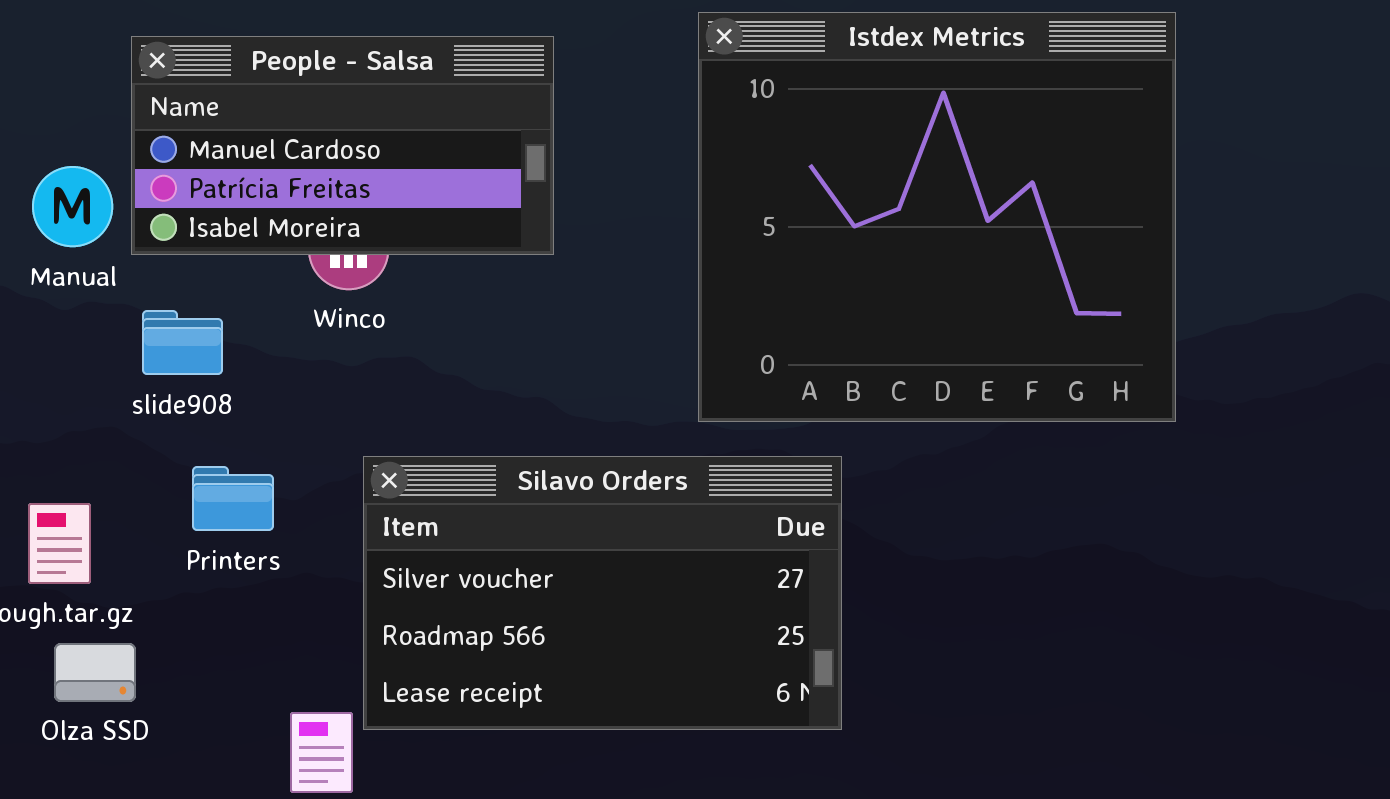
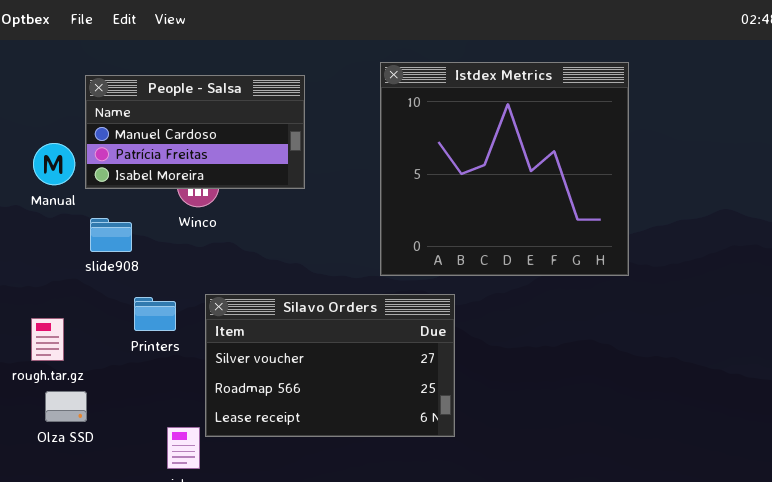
Printers: [192,466,274,531] -> [134,297,176,331], moved

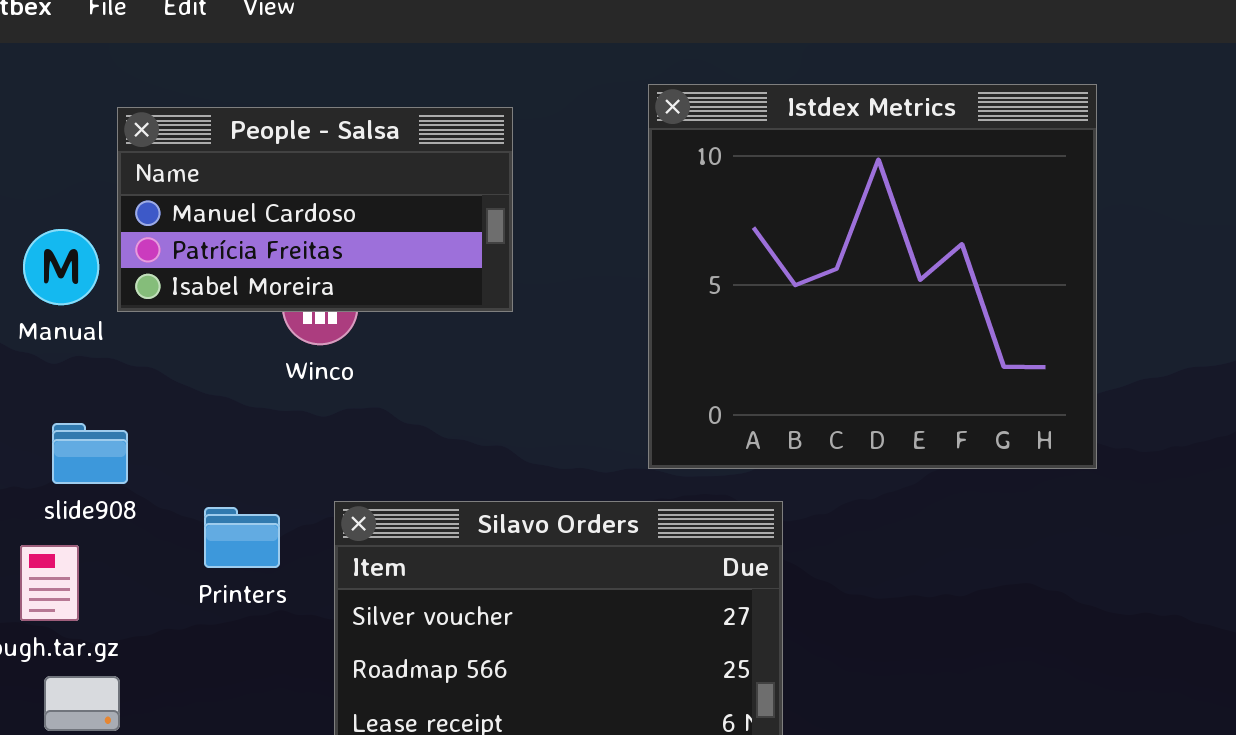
slide908: [90,218,132,252] -> [52,423,128,484], moved

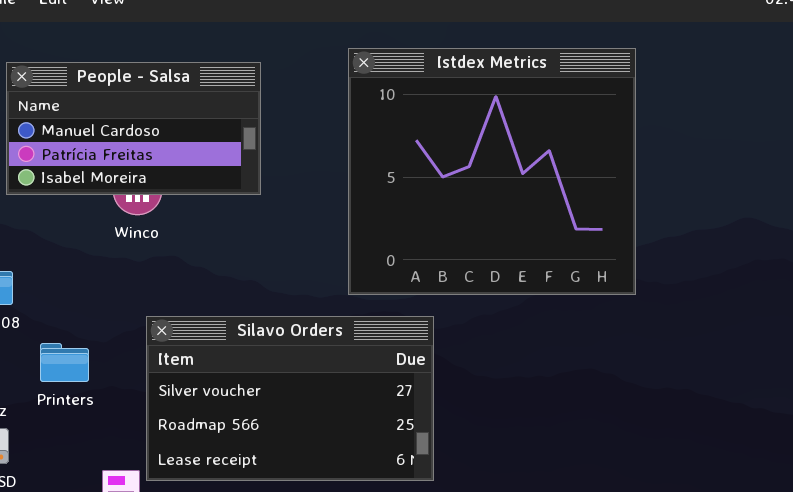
Printers: [204,507,280,568] -> [40,343,89,382], moved

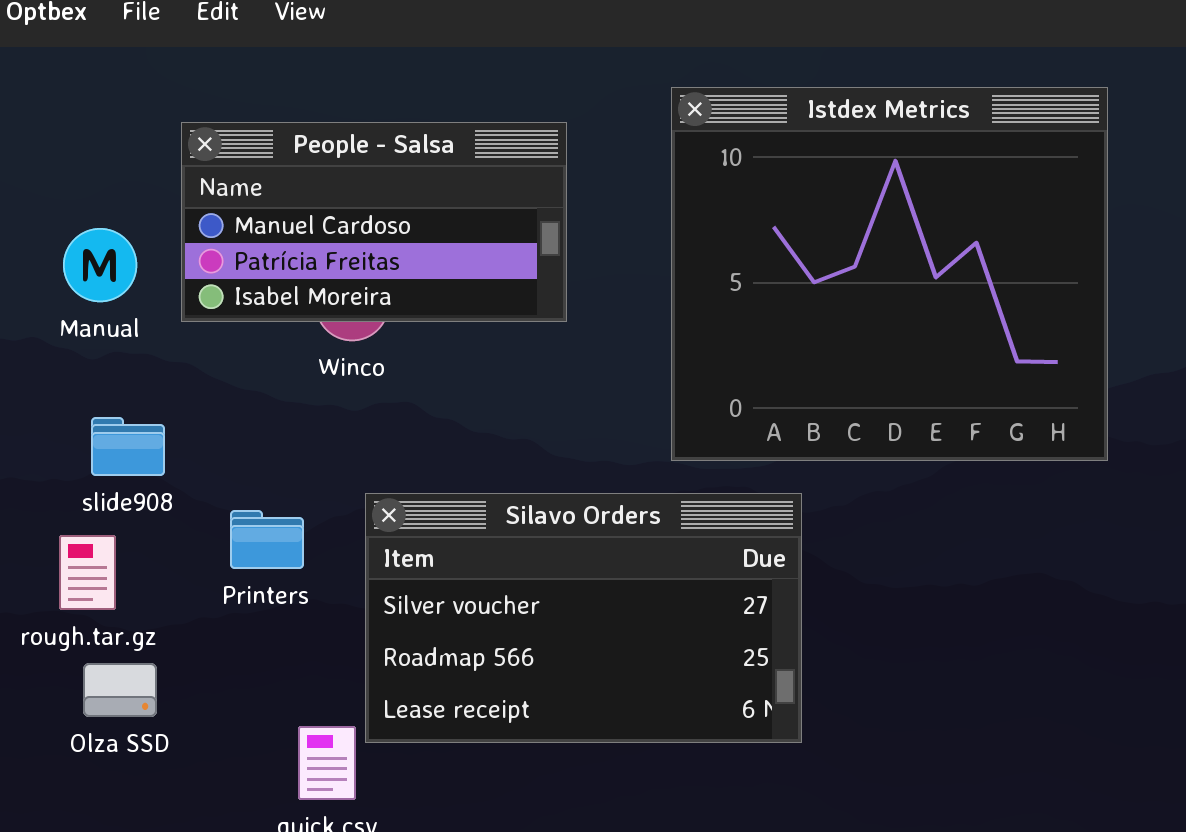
People - Salsa: [6,62,261,195] -> [181,122,567,322], moved
Printers: [40,343,89,382] -> [230,510,304,569], moved

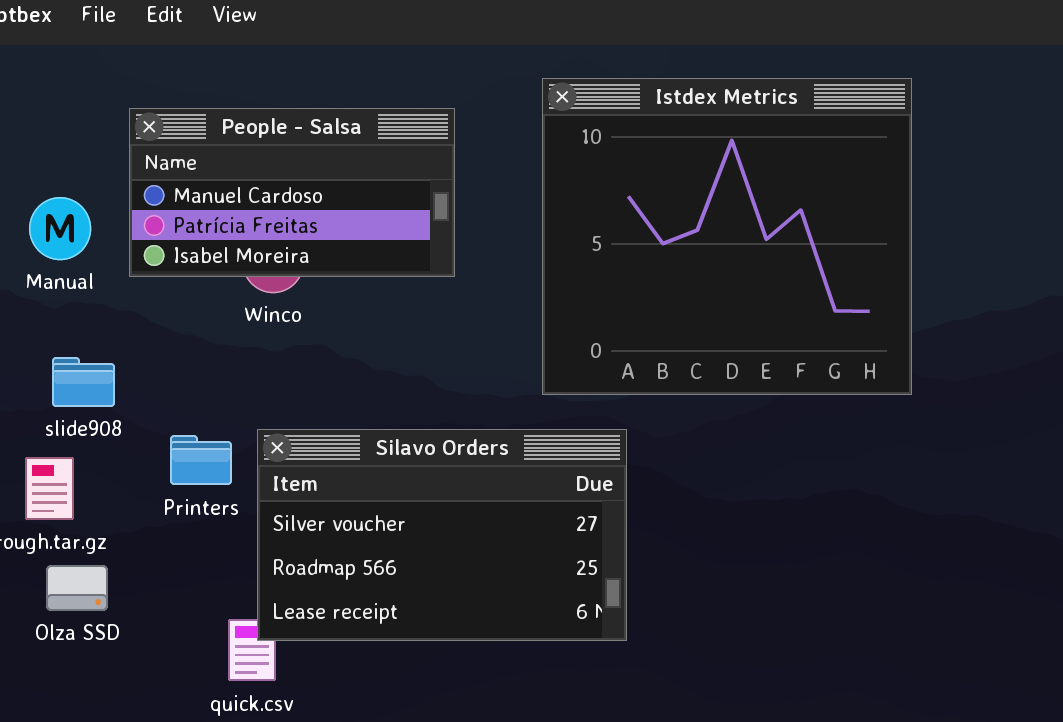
Silavo Orders: [365,493,802,743] -> [257,429,627,641], moved

